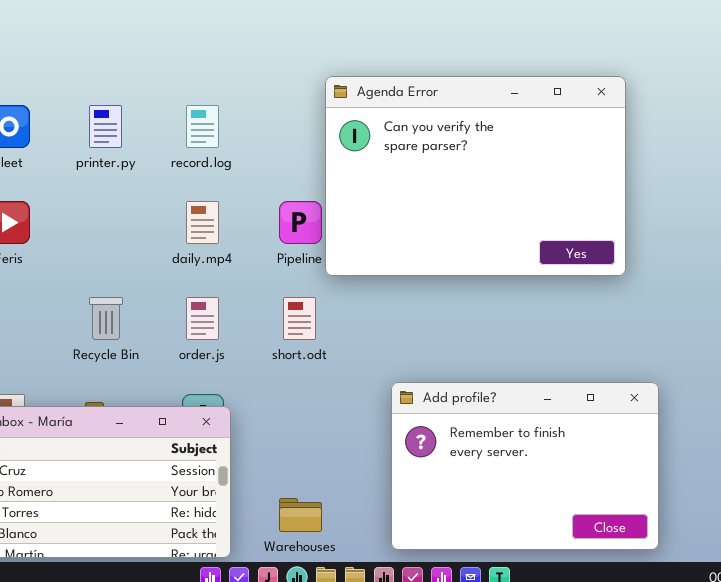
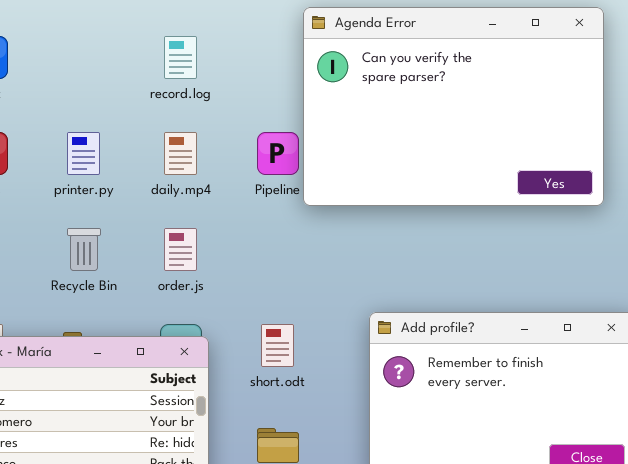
printer.py: [89,105,122,148] -> [67,132,100,175], moved
short.odt: [283,297,316,340] -> [261,324,294,367], moved

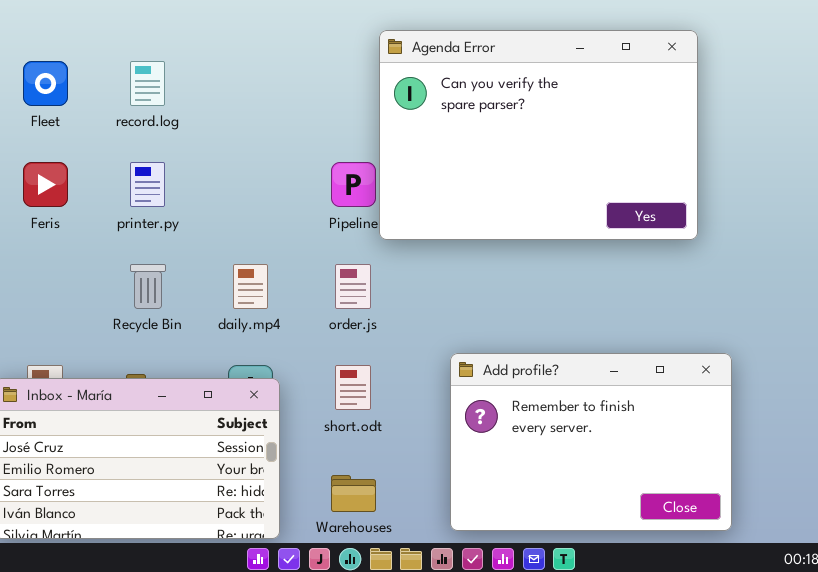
record.log: [164,36,197,79] -> [130,61,165,106], moved
daily.mp4: [164,132,197,175] -> [233,264,268,309], moved
order.js: [164,228,197,271] -> [335,264,371,309], moved

